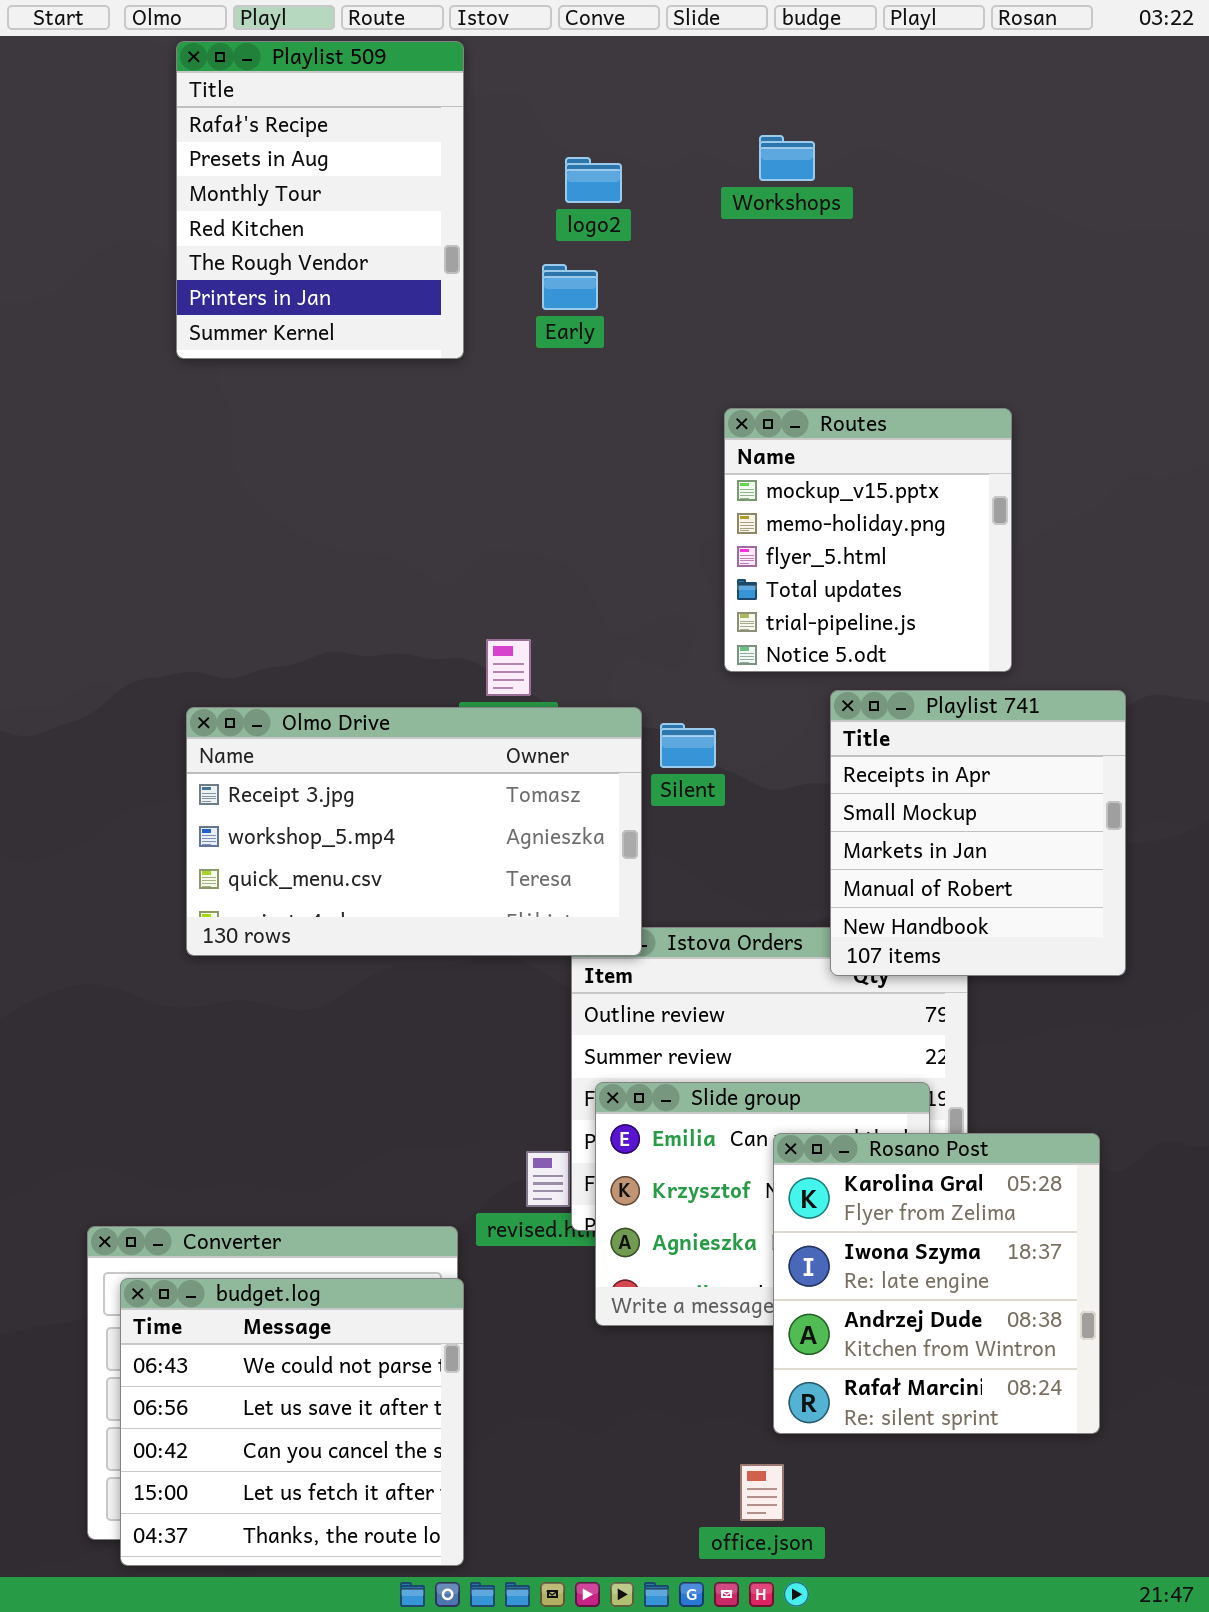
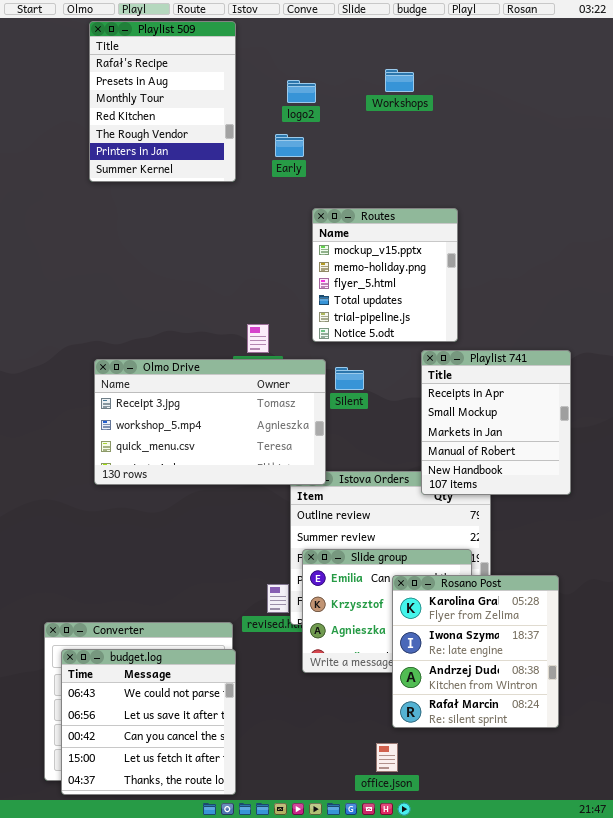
Routes: [724,408,1012,672] -> [312,208,458,342], moved

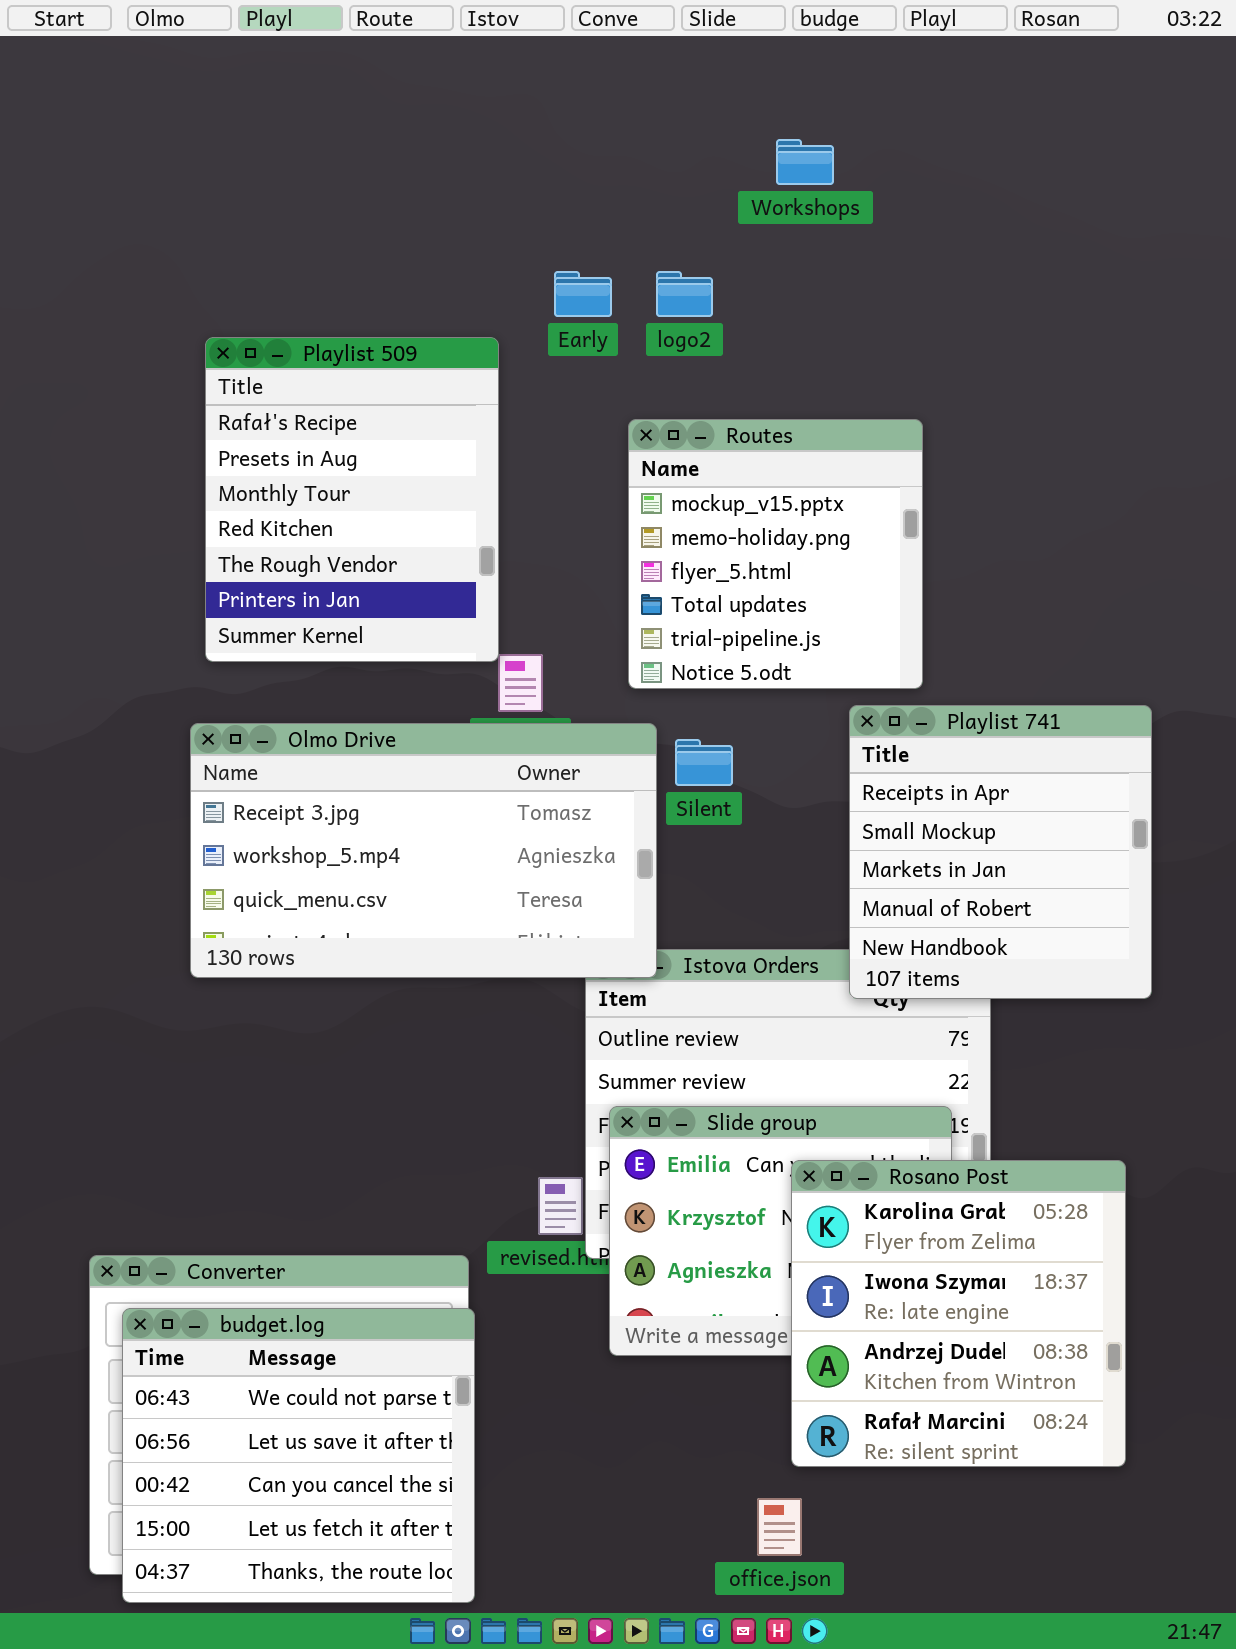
Playlist 509: [89,21,236,182] -> [205,337,499,662], moved
logo2: [287,80,316,103] -> [656,271,713,317], moved

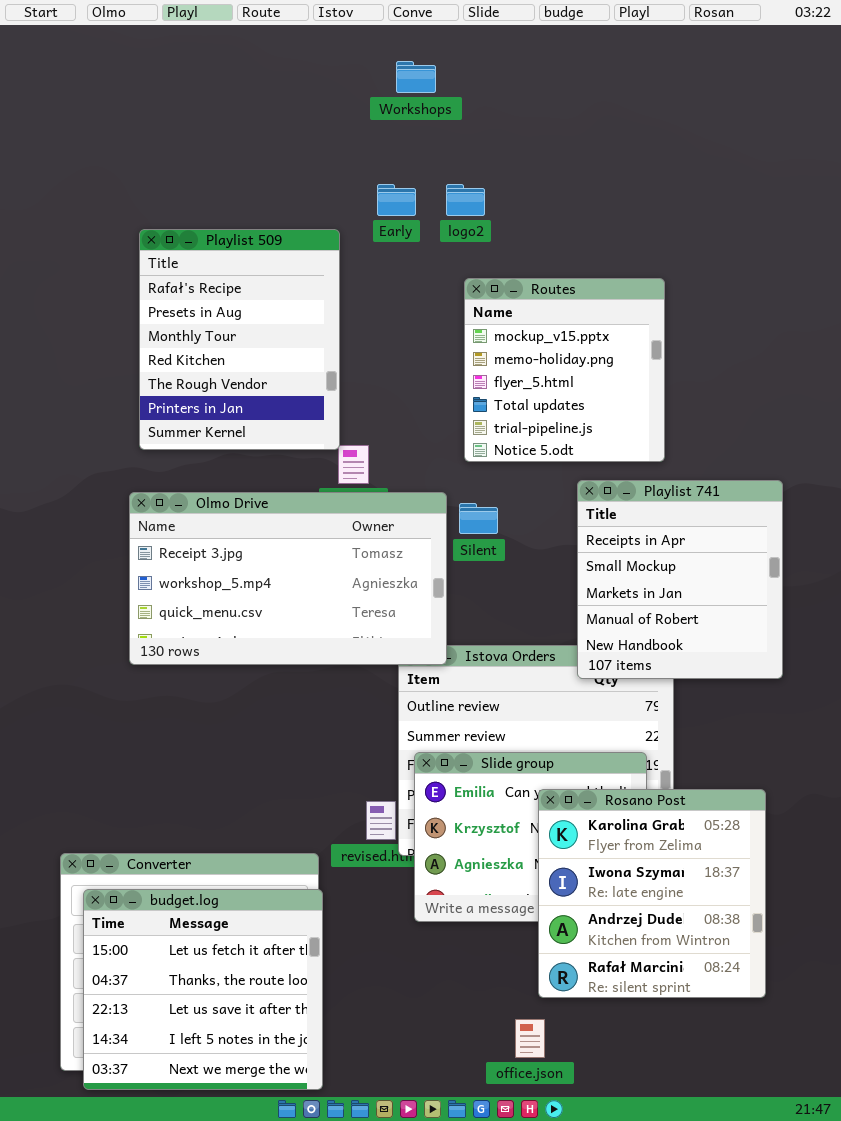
Workshops: [776,139,834,185] -> [396,61,436,93], moved
Routes: [628,419,923,689] -> [464,278,665,462], moved
budget.log: [122,1308,475,1603] -> [83,889,323,1090], scrolled down 3 rows

